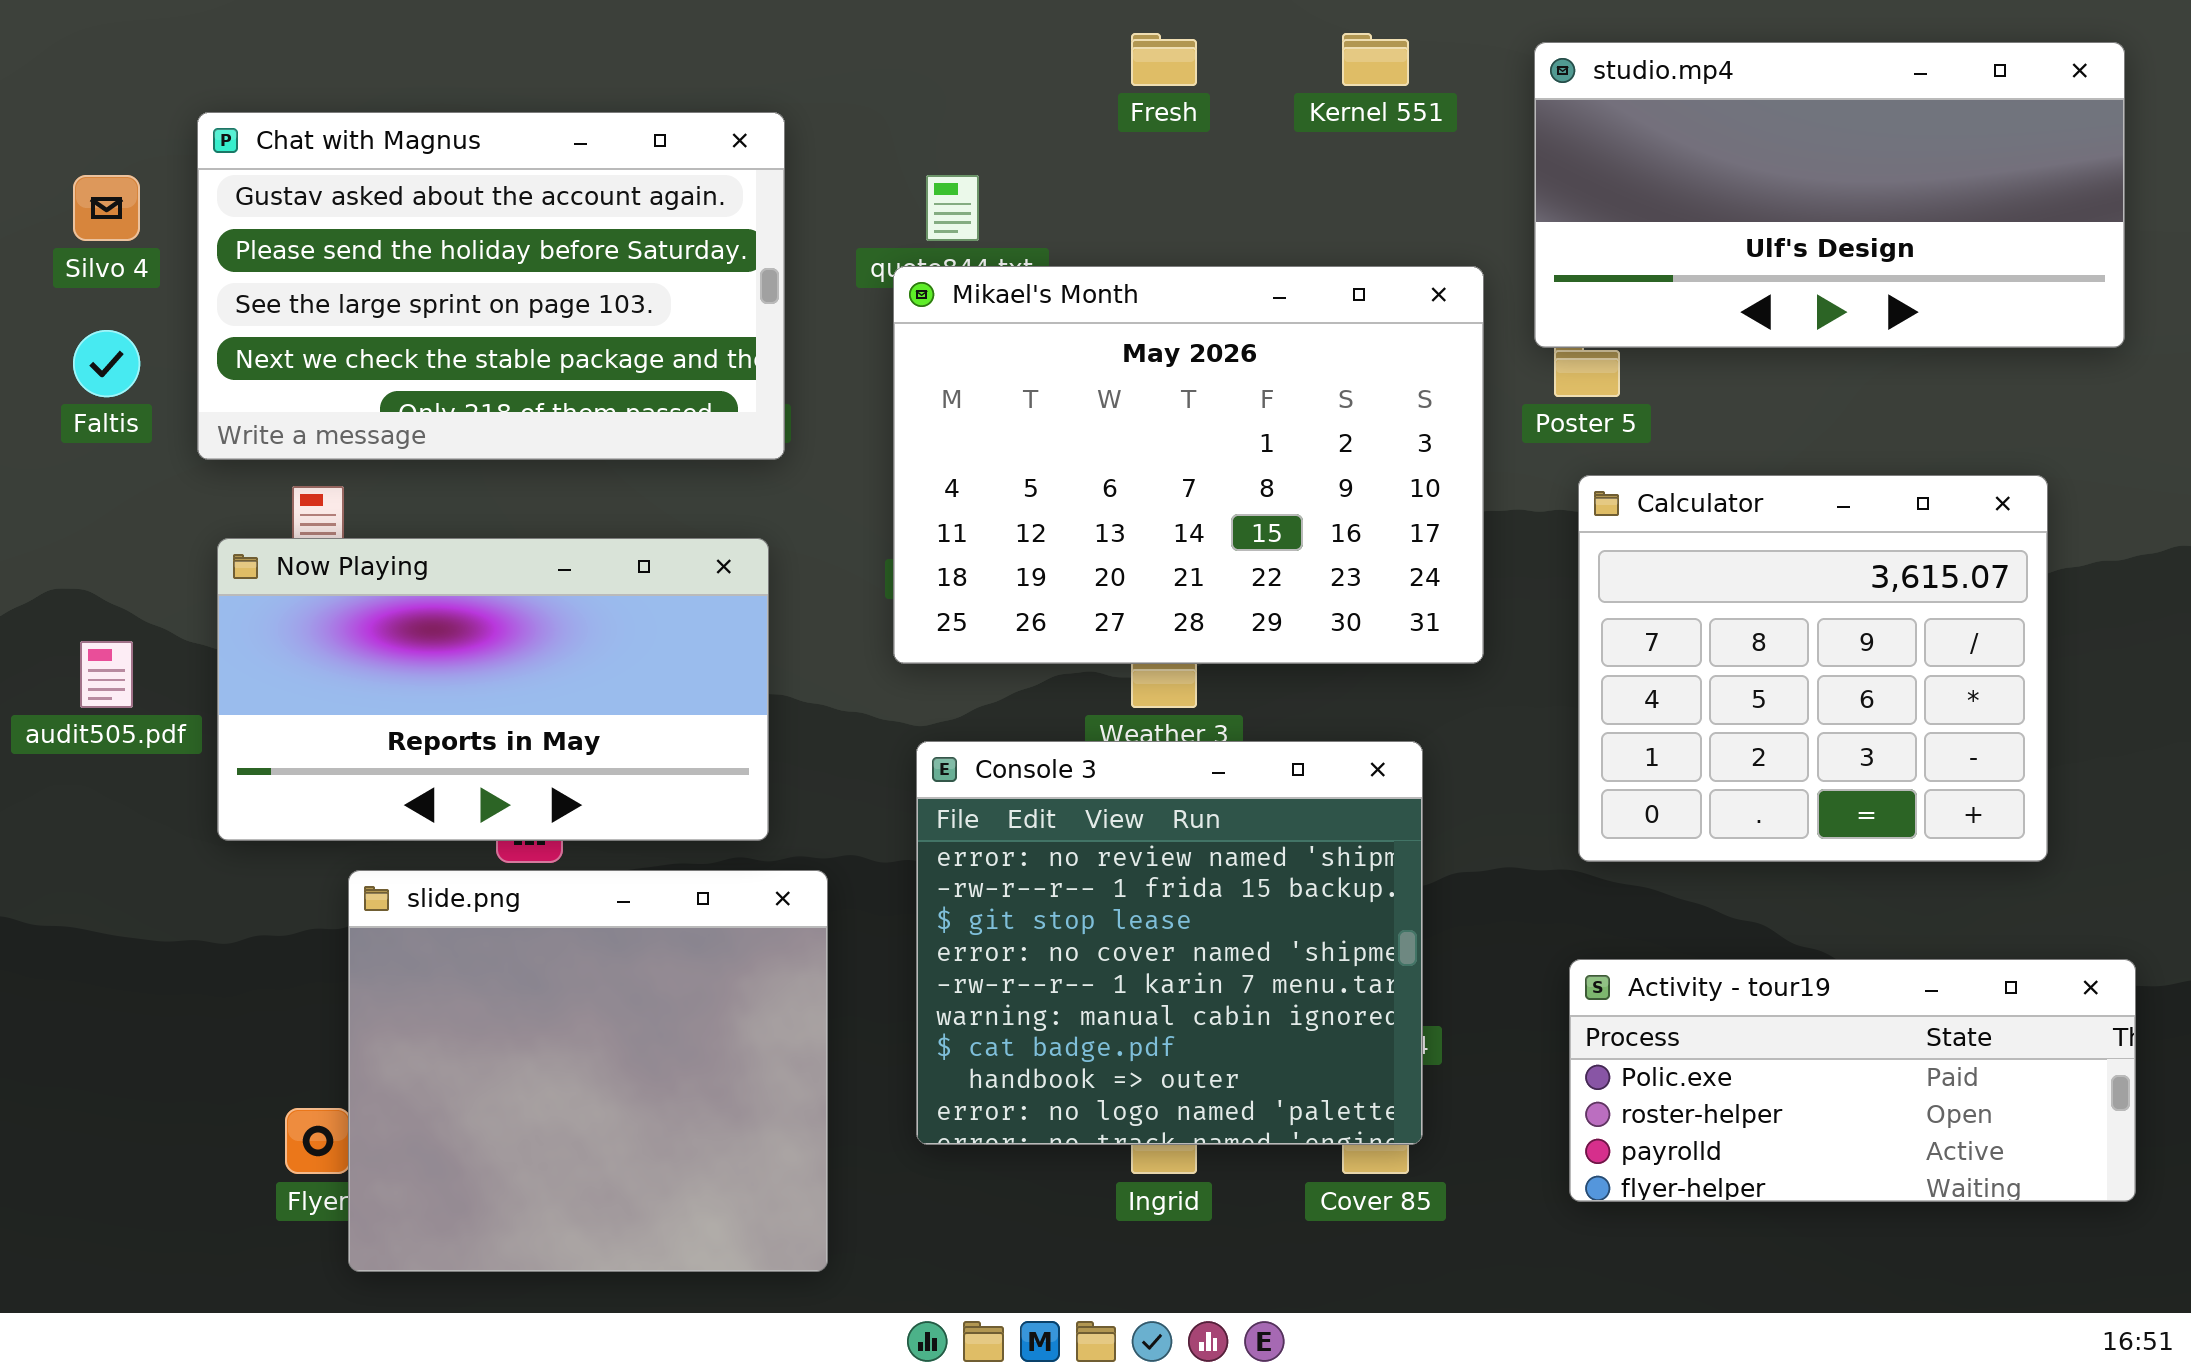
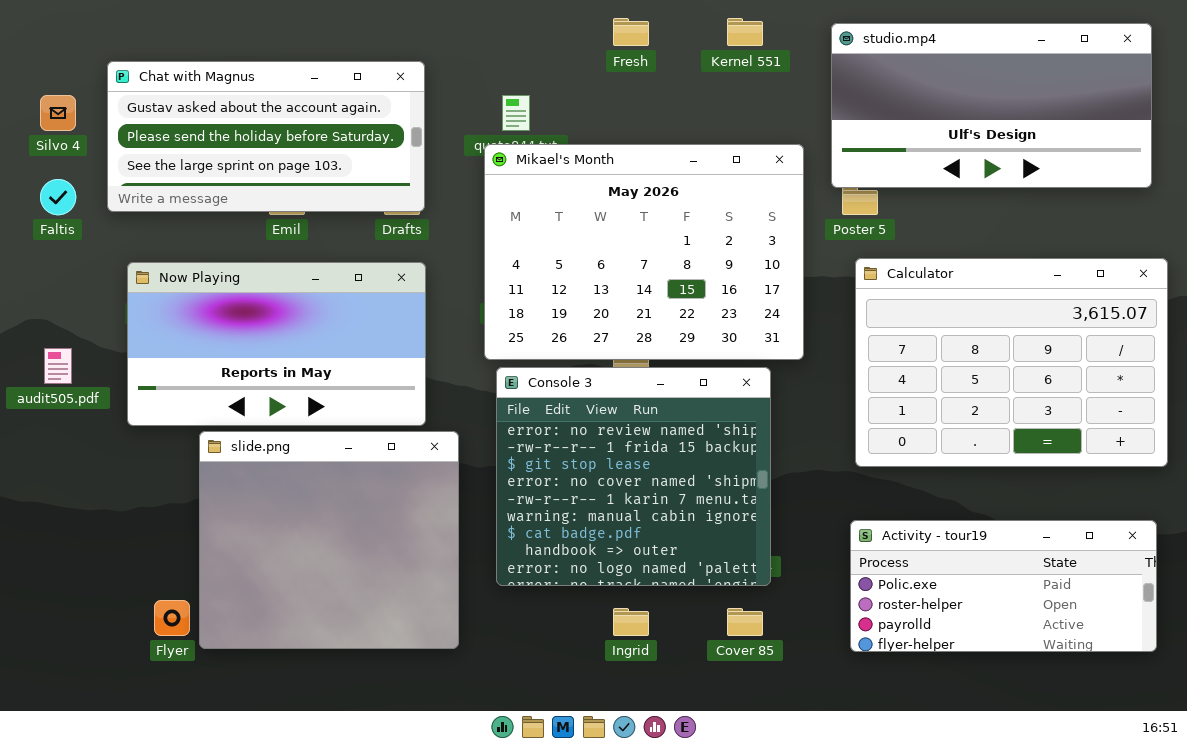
Chat with Magnus: [197,112,785,460] -> [107,61,425,212], resized
Calculator: [1578,475,2048,862] -> [855,258,1168,467], resized
Now Playing: [217,538,769,841] -> [127,262,426,426], moved
Console 3: [916,741,1423,1145] -> [496,367,771,586], moved
slide.png: [348,870,828,1272] -> [199,431,459,649], moved

